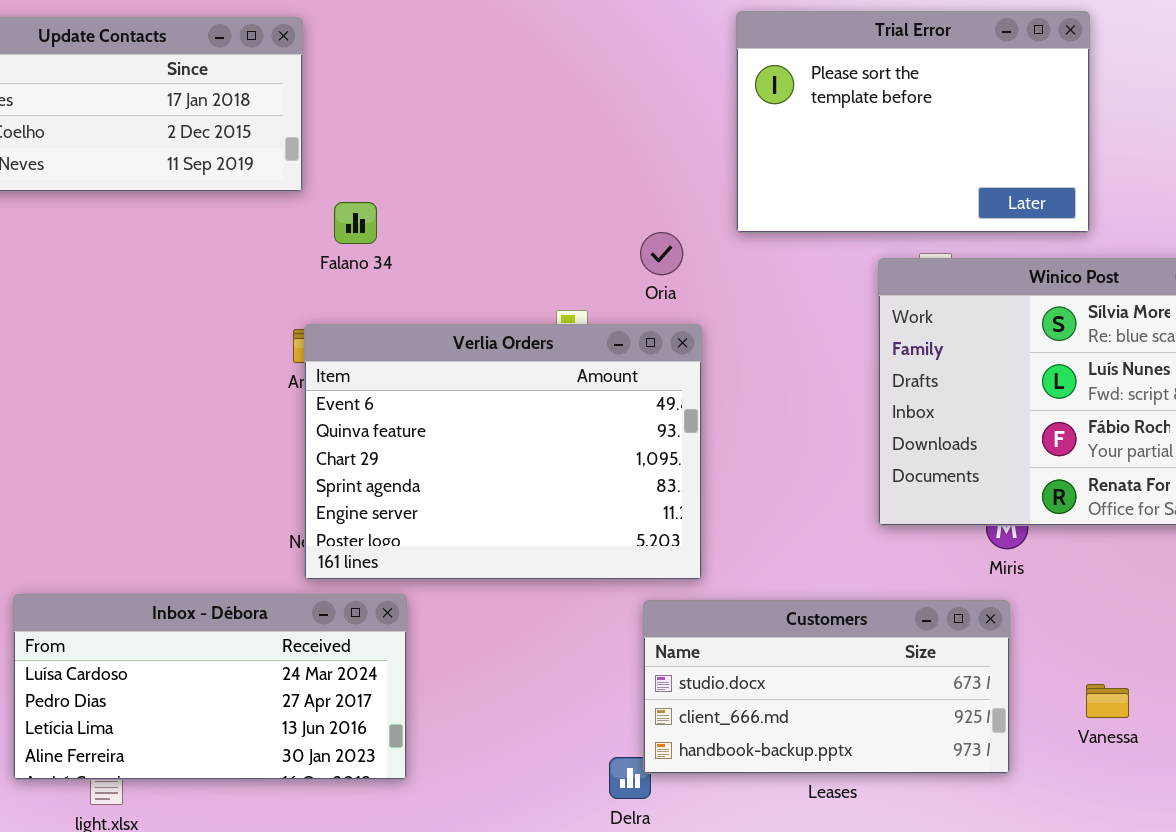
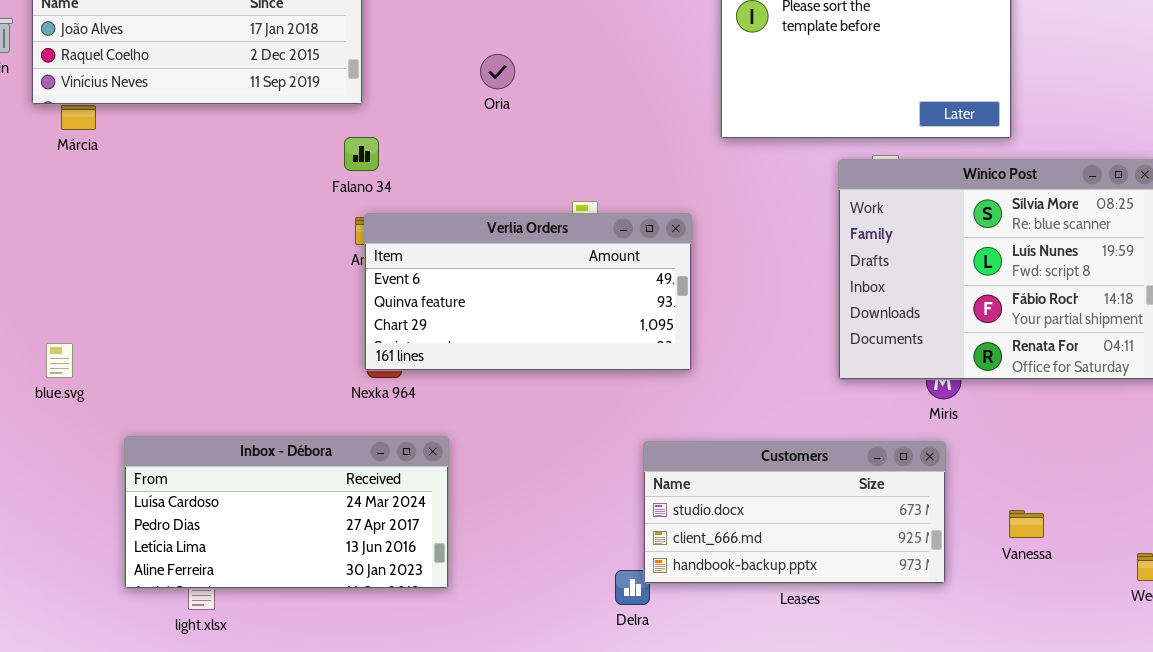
Falano 34: [334,202,377,244] -> [344,137,379,171], moved
Oria: [640,232,683,275] -> [480,54,515,89], moved
Verlia Orders: [304,324,702,580] -> [364,213,692,371], resized

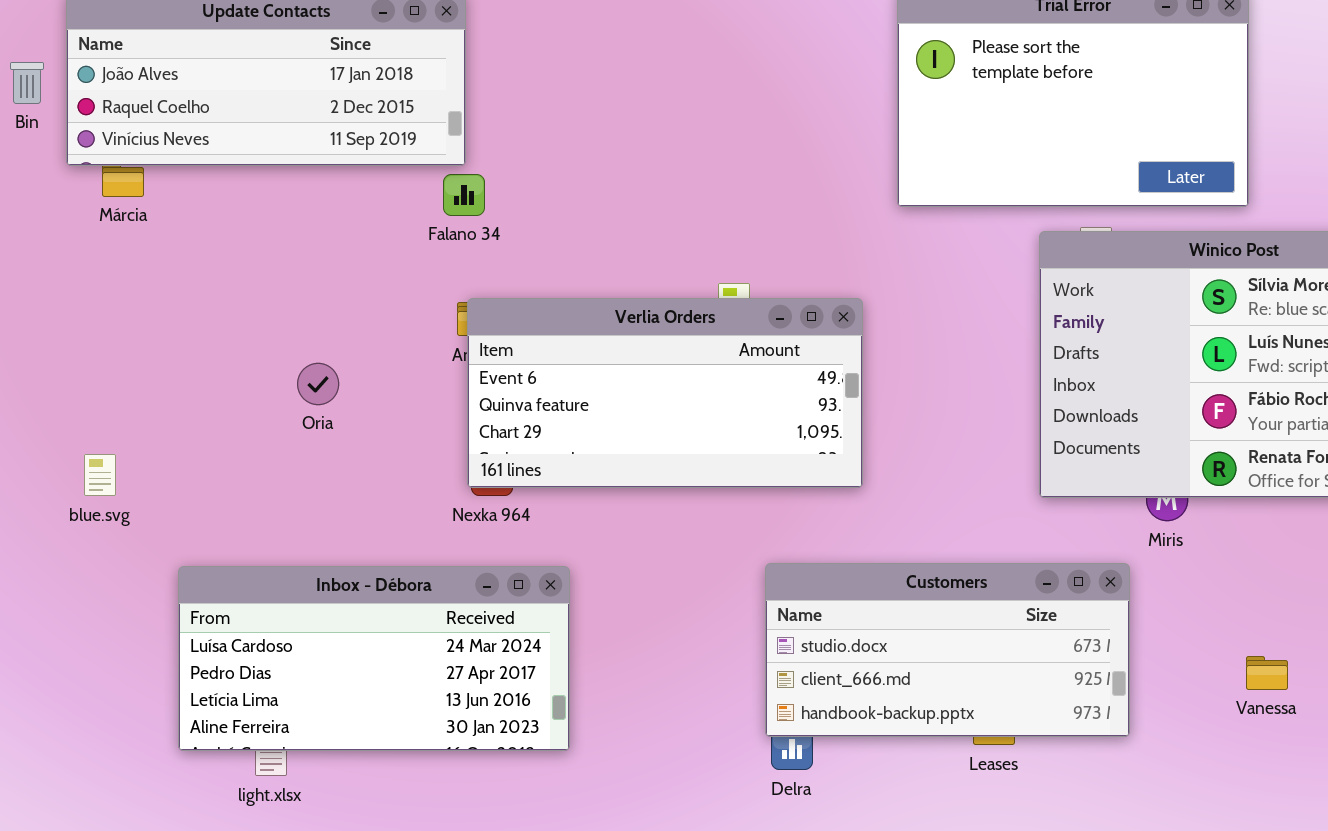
Oria: [480,54,515,89] -> [297,363,339,405], moved
Falano 34: [344,137,379,171] -> [443,174,485,216], moved
Customers: [643,441,946,584] -> [765,563,1130,737], moved

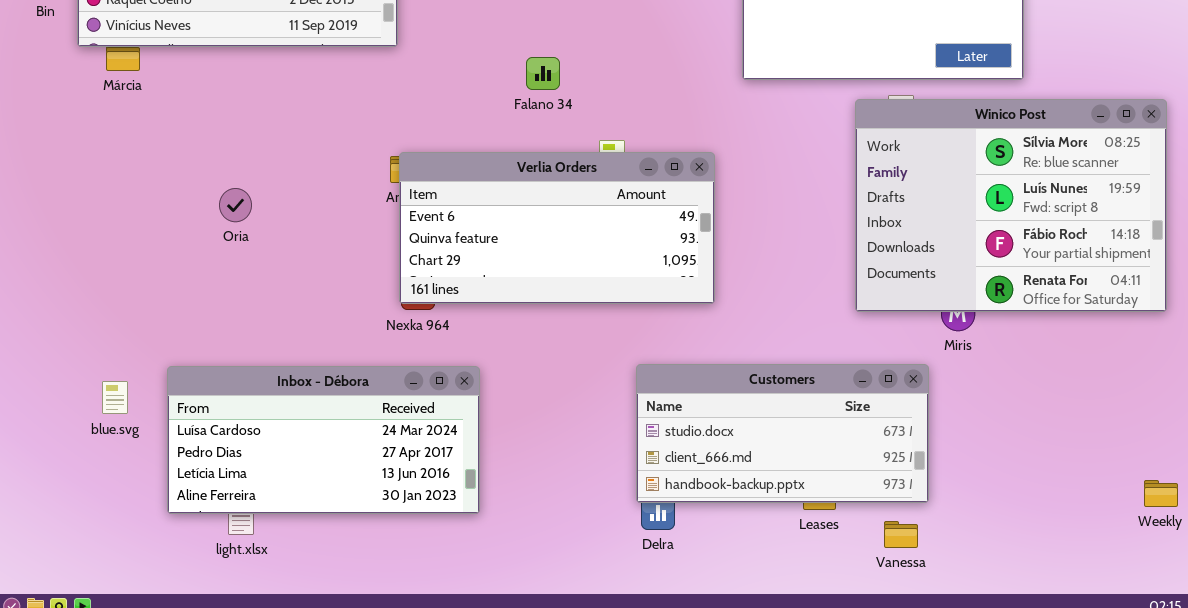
Falano 34: [443,174,485,216] -> [526,57,560,90], moved
Oria: [297,363,339,405] -> [219,188,252,222], moved
blue.svg: [84,454,116,496] -> [102,381,128,414], moved
Vanessa: [1246,656,1288,690] -> [884,521,918,548], moved

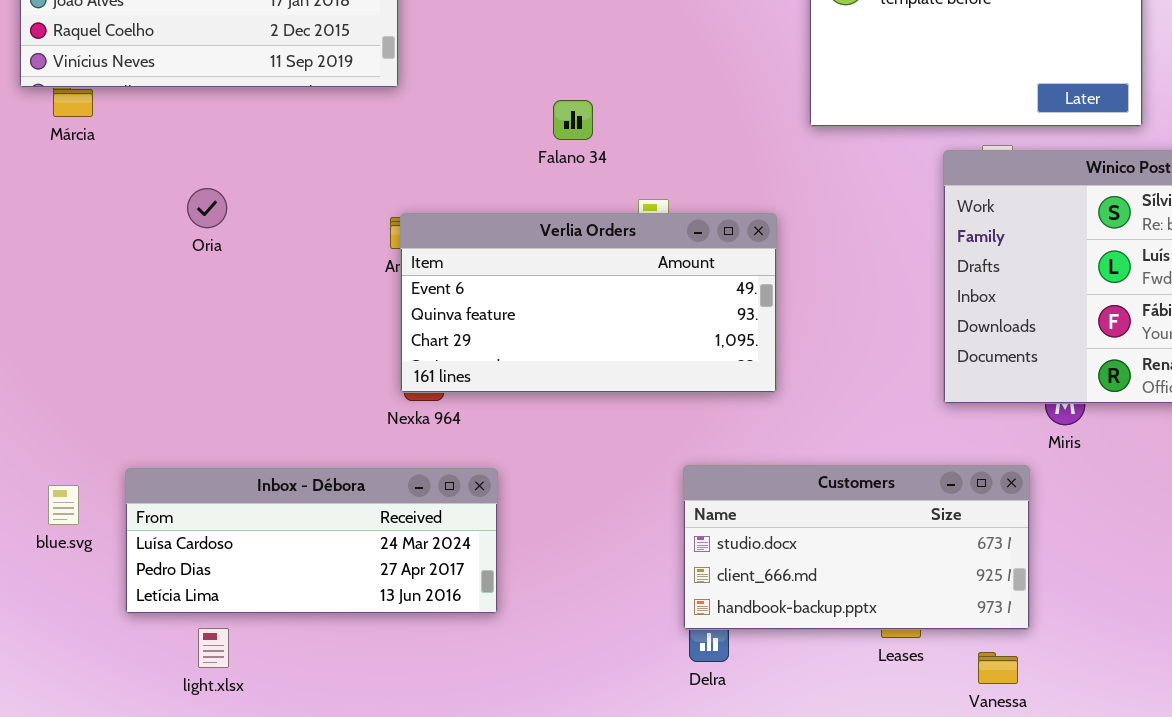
Oria: [219,188,252,222] -> [187,188,227,228], moved
Inbox - Débora: [167,366,480,514] -> [125,468,498,614], resized

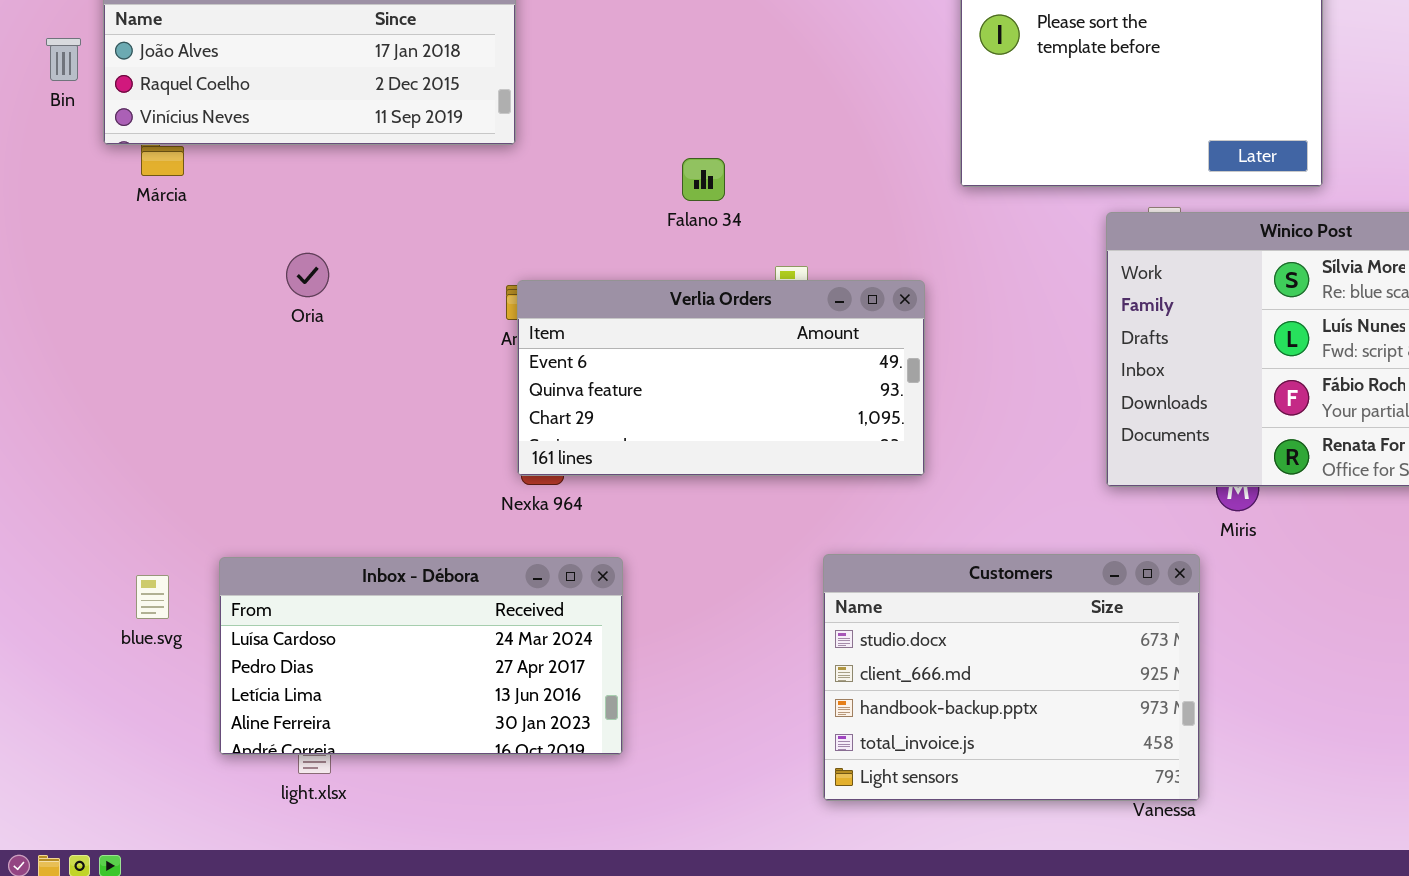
Customers: [683,465,1030,630] -> [823,554,1200,801], resized
Inbox - Débora: [125,468,498,614] -> [219,557,623,755], resized

